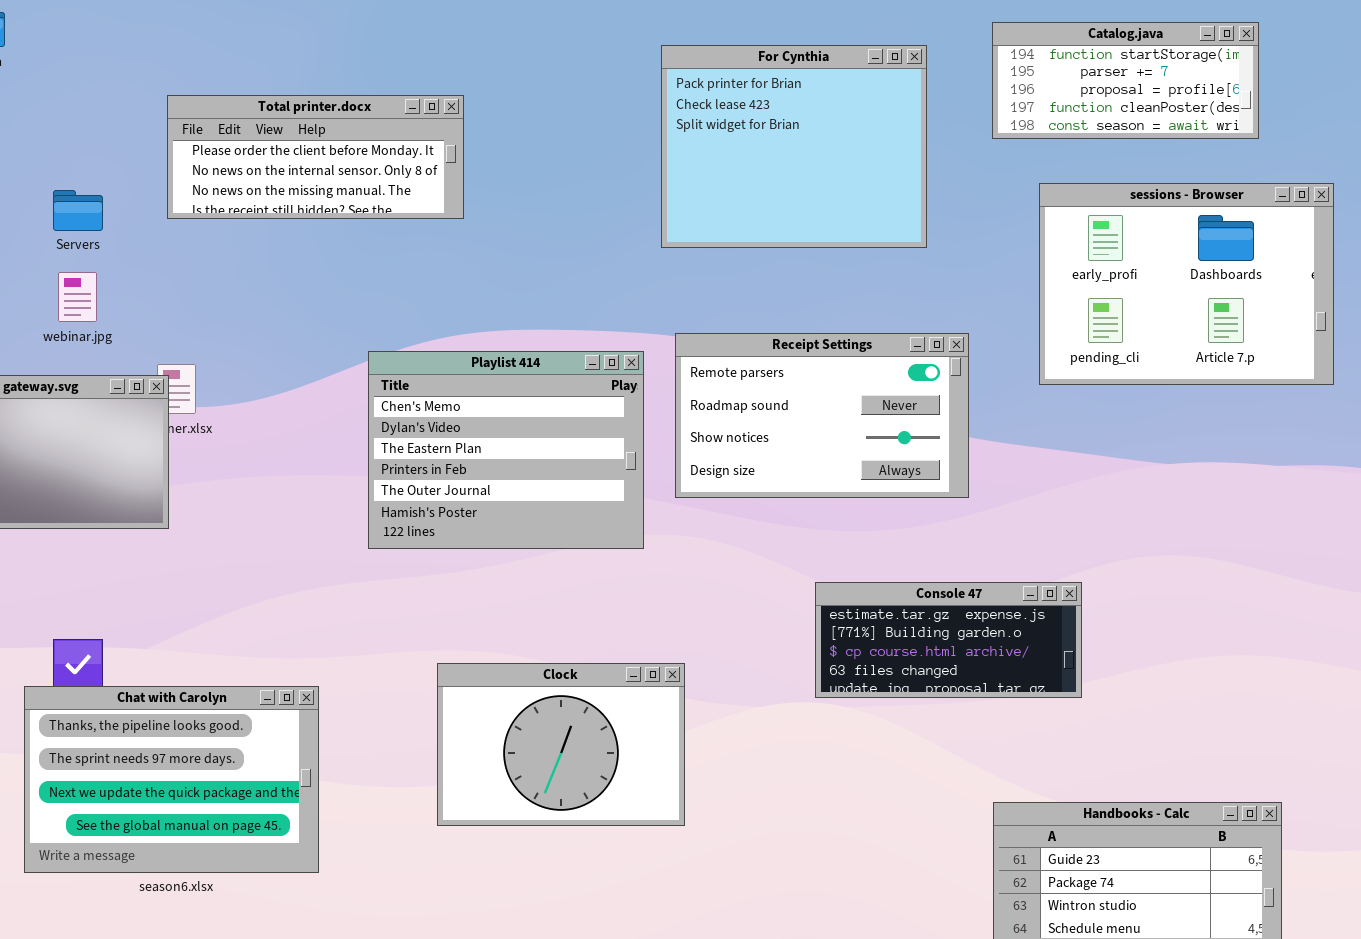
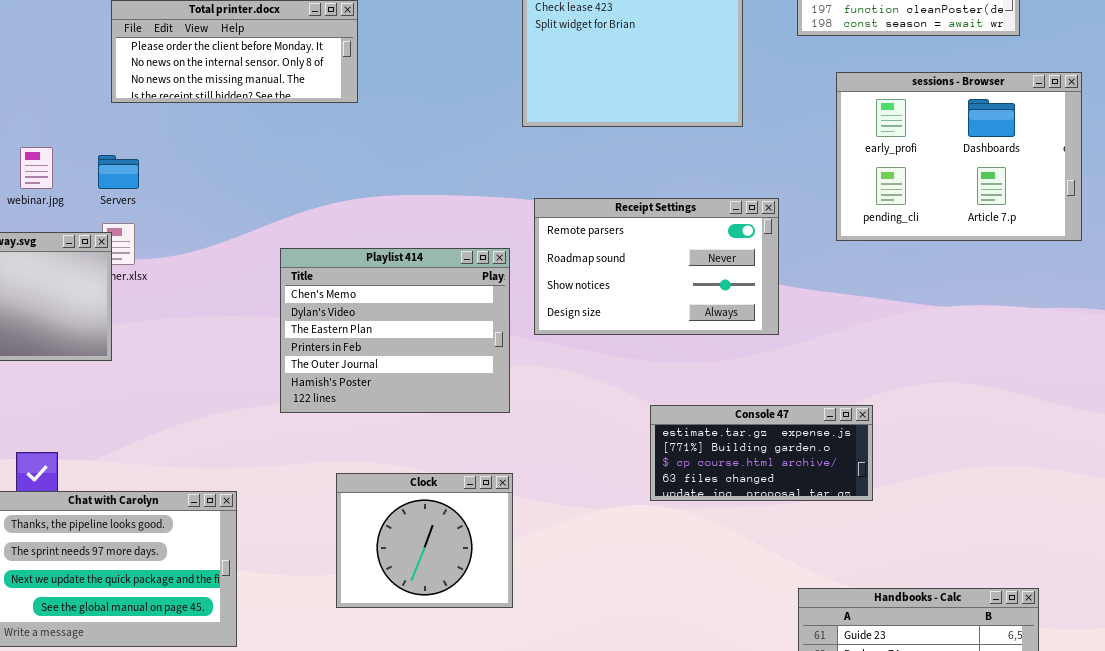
Servers: [53,190,103,231] -> [98,155,139,189], moved
Playlist 414: [368,351,644,549] -> [280,248,510,413], moved
Clock: [437,663,685,826] -> [336,473,513,608], resized

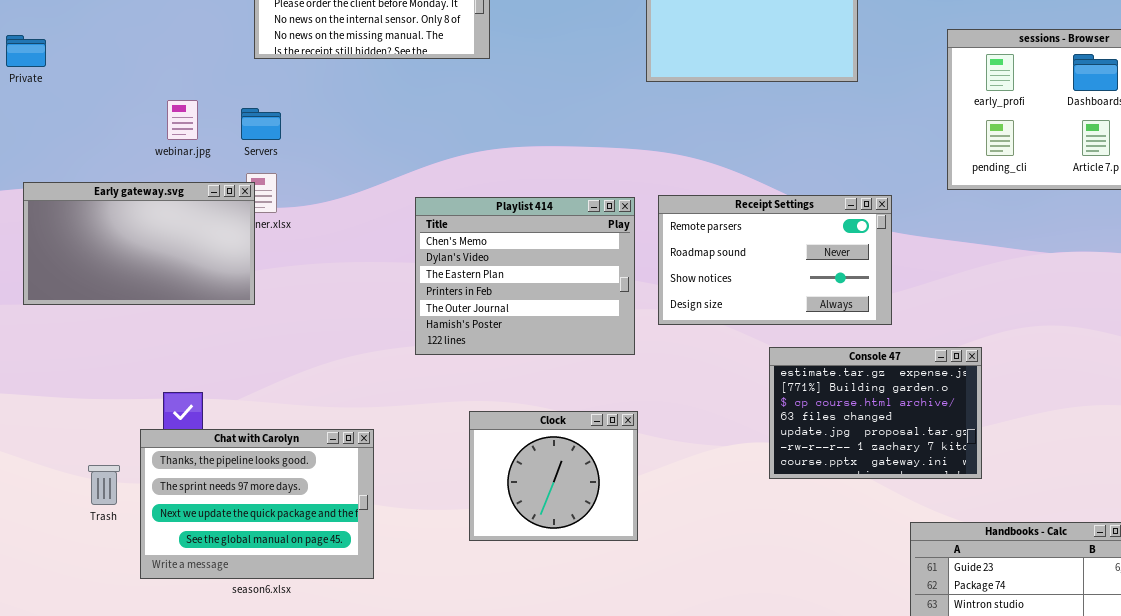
Receipt Settings: [534,198,779,335] -> [658,195,892,325], moved
Console 47: [650,405,873,501] -> [769,347,982,479], resized

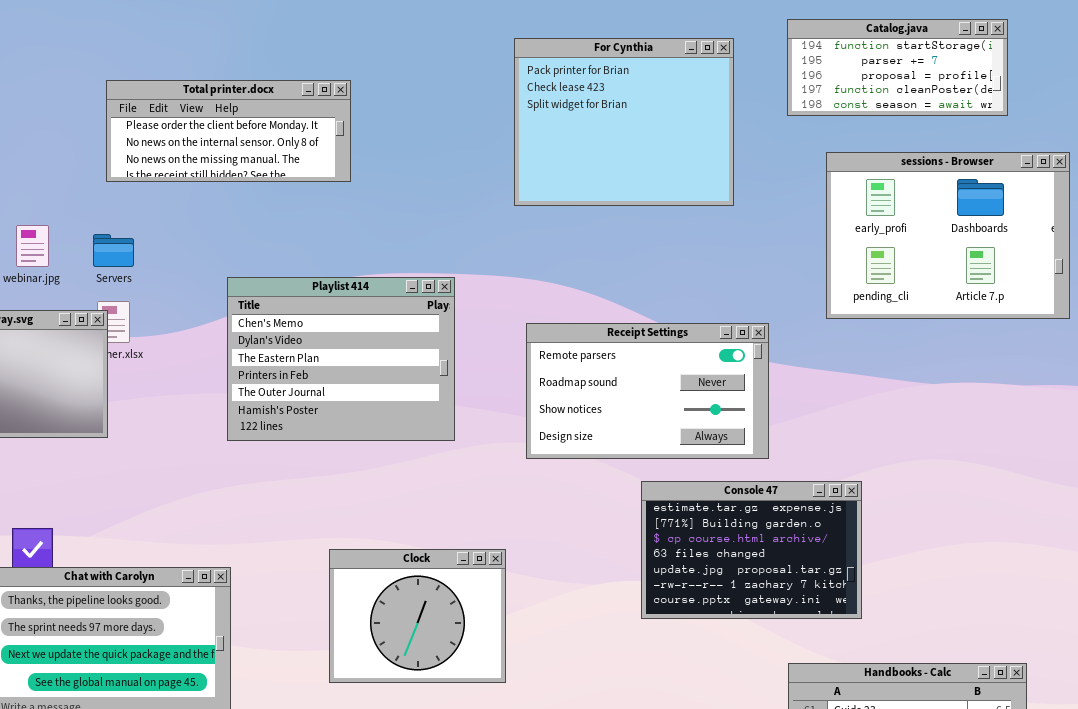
Playlist 414: [415,197,635,355] -> [227,277,455,441], moved

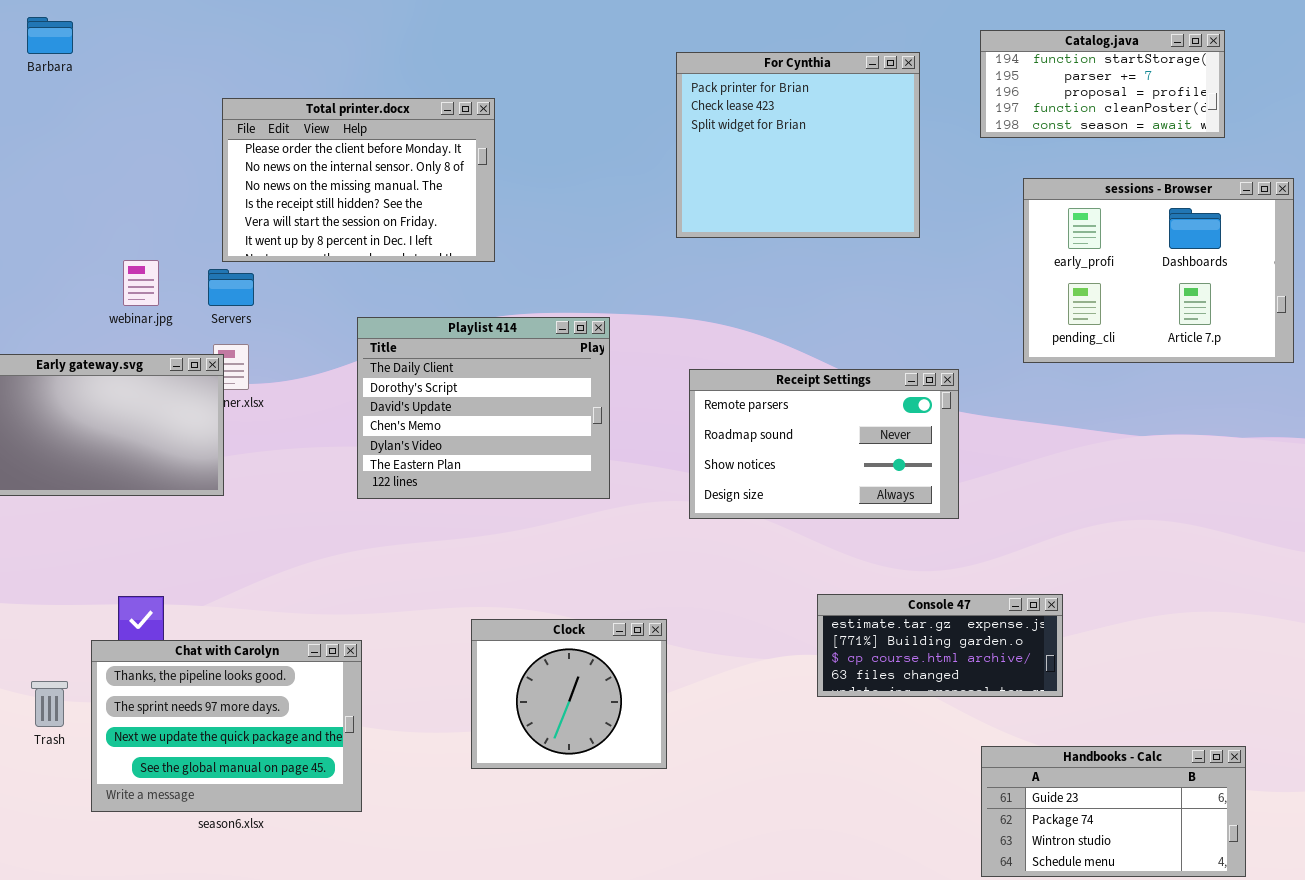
Total printer.docx: [106,80,351,182] -> [222,98,495,262], resized
Playlist 414: [227,277,455,441] -> [357,317,610,499], scrolled up 3 rows
Console 47: [641,481,862,619] -> [817,594,1063,697], resized

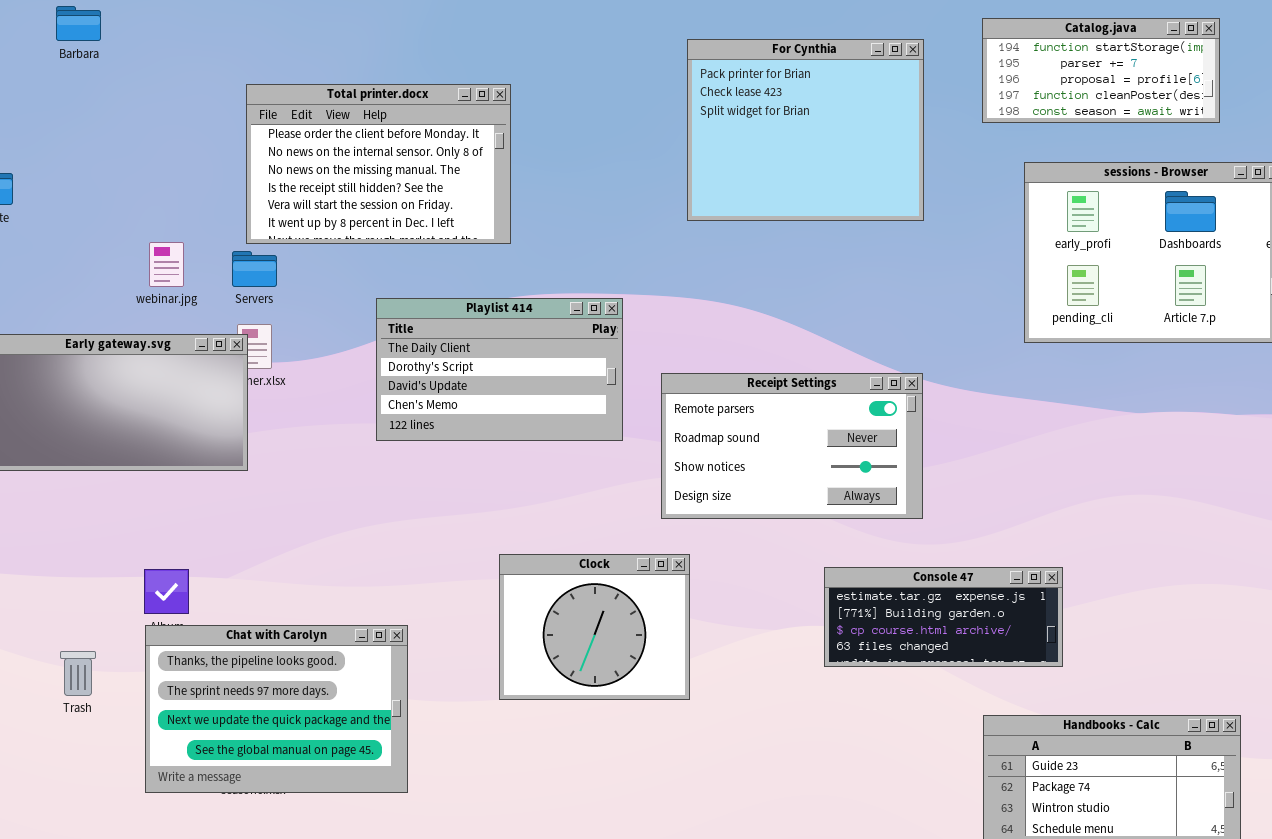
Playlist 414: [357,317,610,499] -> [376,298,623,441], resized
Receipt Settings: [689,369,959,519] -> [661,373,923,519], moved
Clock: [471,619,667,769] -> [499,554,690,700], moved
Chat with Carolyn: [91,640,362,812] -> [145,625,408,793], moved

